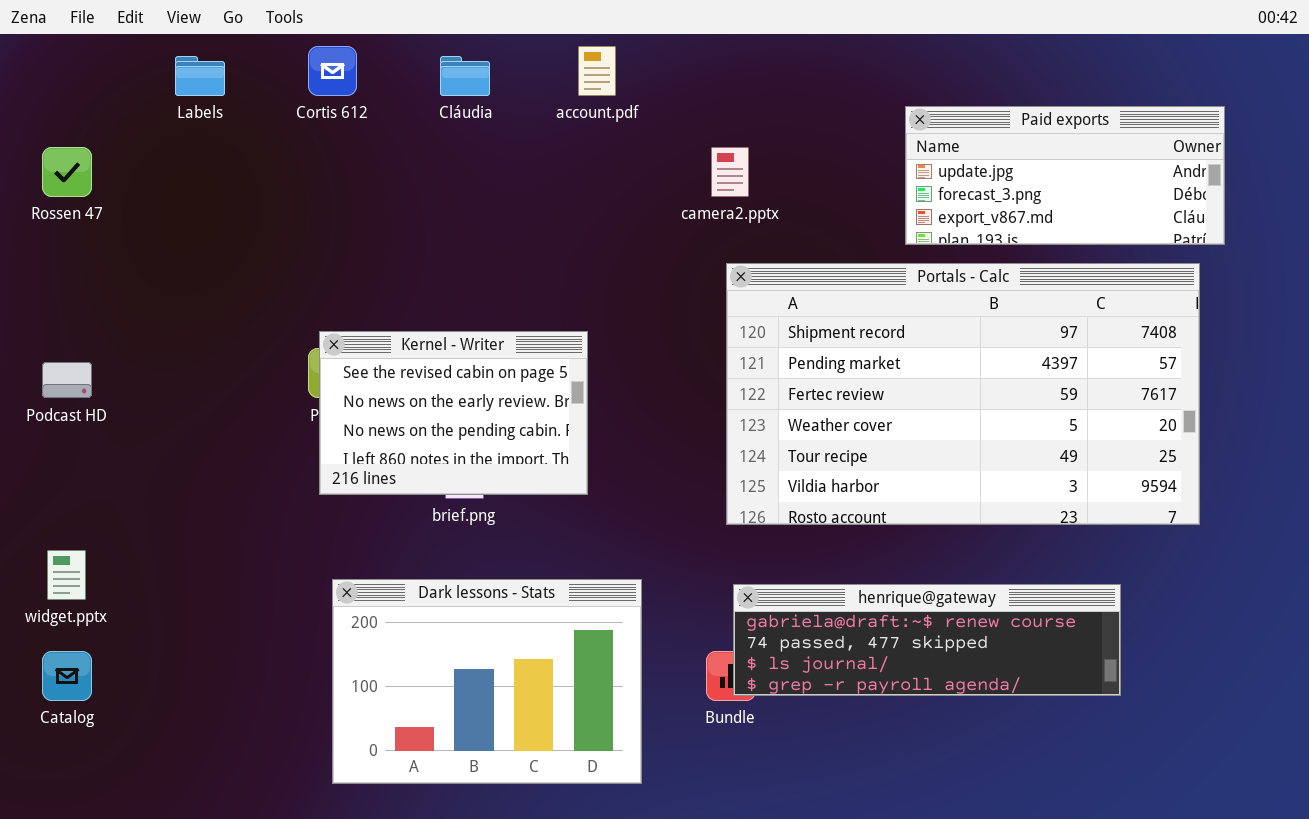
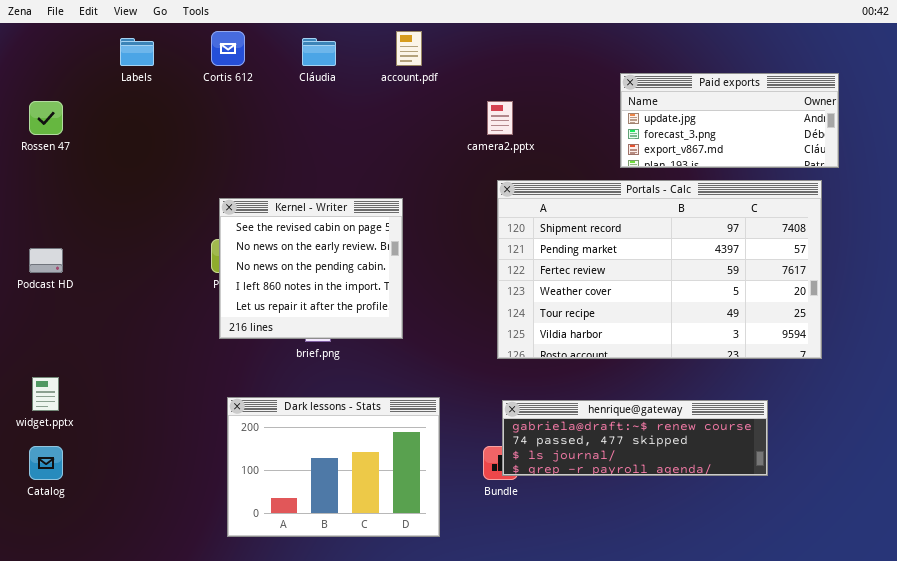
Kernel - Writer: [319,331,588,495] -> [219,198,403,339], resized

